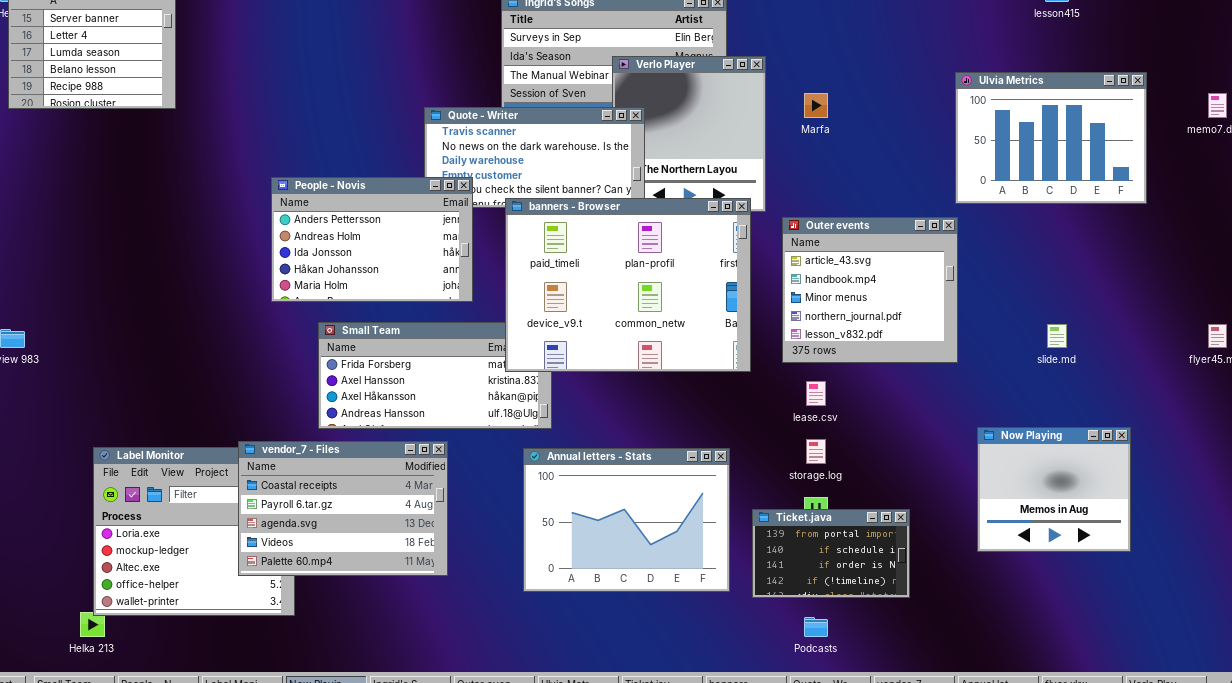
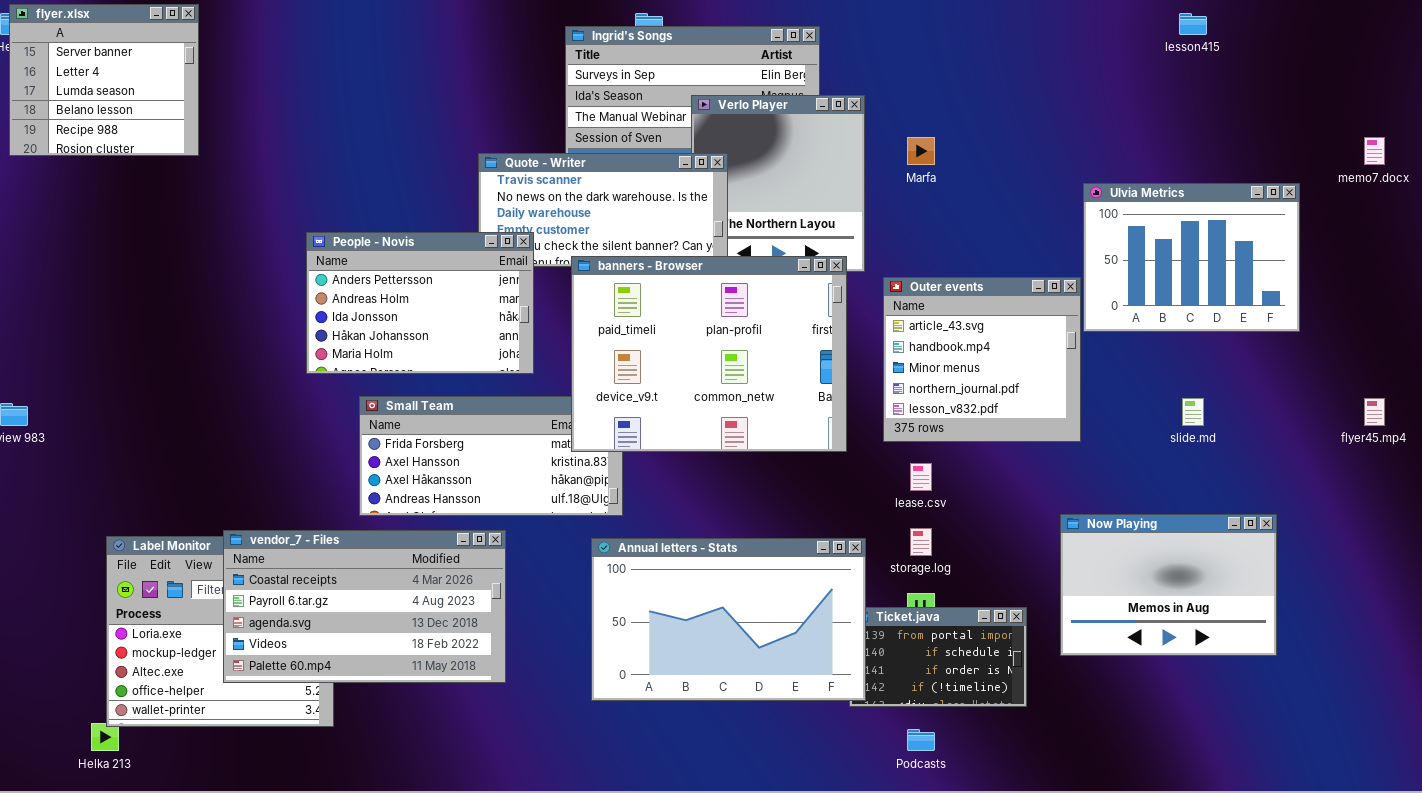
Ulvia Metrics: [955,72,1147,204] -> [1083,183,1300,332], moved
Now Playing: [977,427,1131,552] -> [1060,514,1277,656], resized
vendor_7 - Files: [238,441,448,576] -> [223,530,506,683], resized
Annual letters - Stats: [523,448,730,592] -> [591,538,866,701], resized

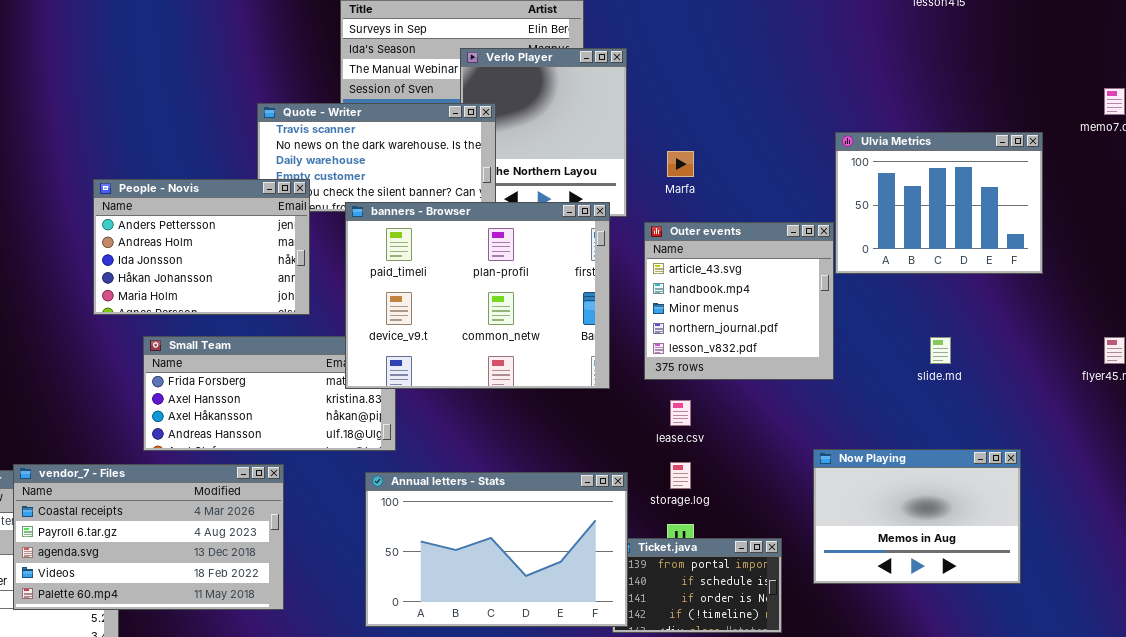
Marfa: [907,137,935,165] -> [667,151,694,177], moved

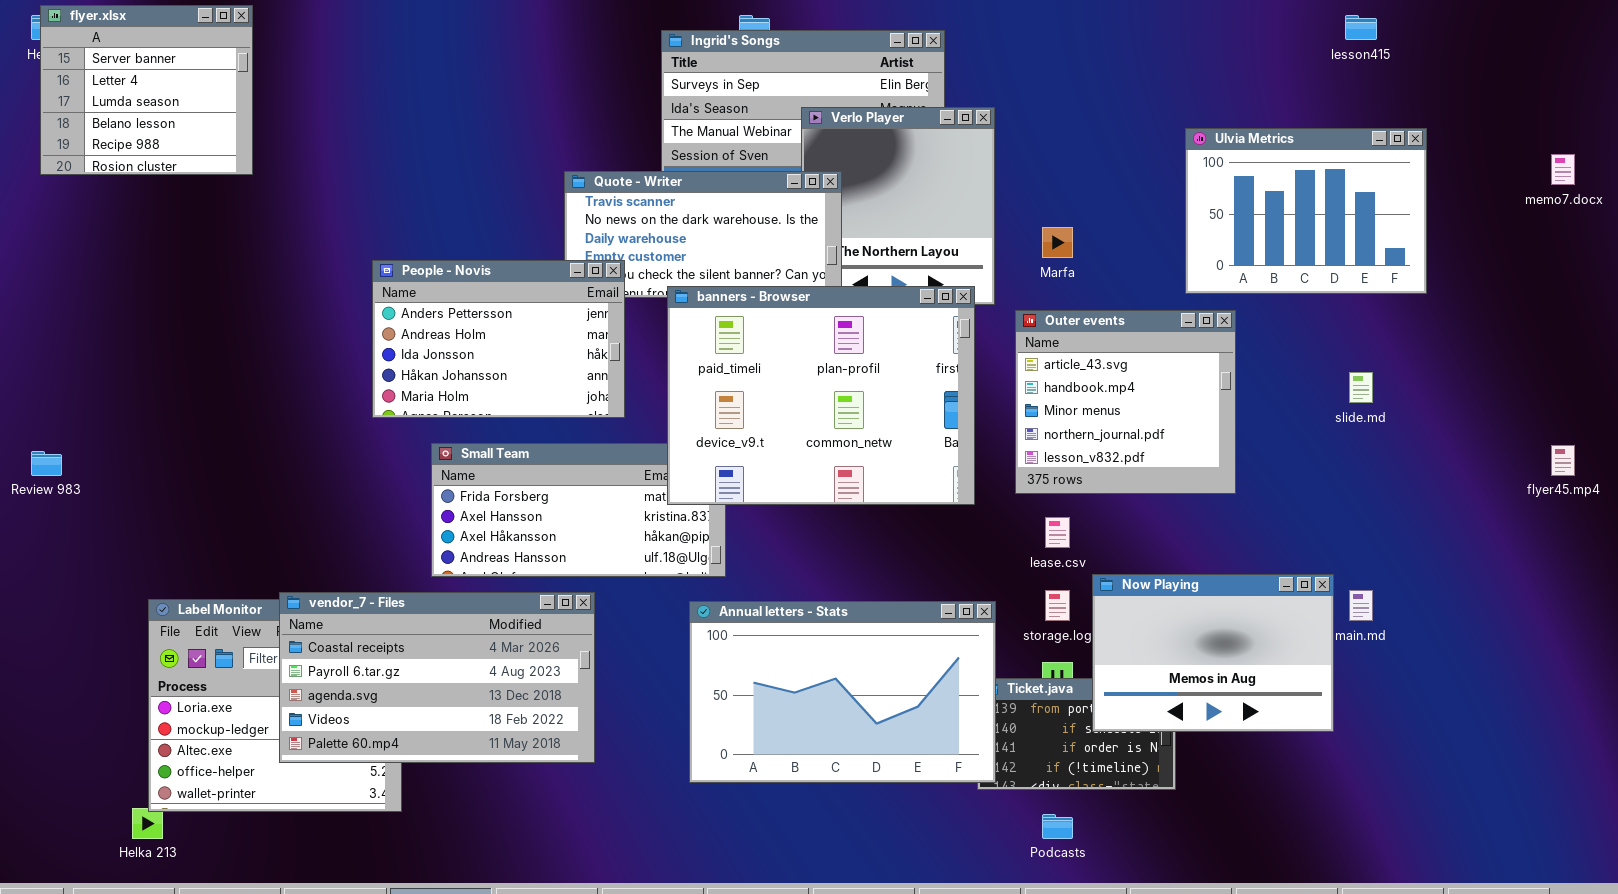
Ulvia Metrics: [835,132,1043,274] -> [1185,128,1427,294], moved
slide.md: [930,337,951,364] -> [1349,372,1373,403], moved
Now Playing: [813,449,1021,584] -> [1092,574,1334,732], moved

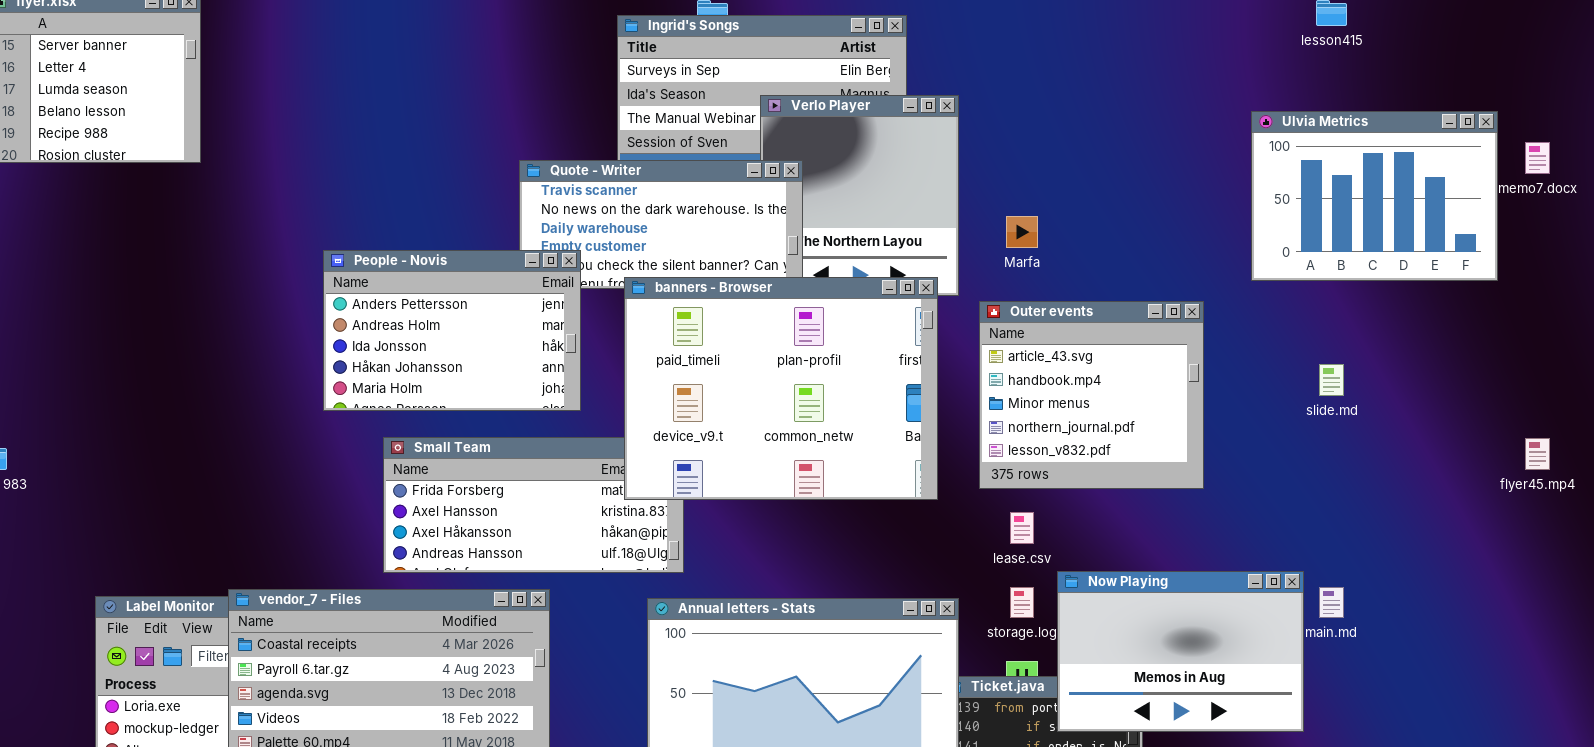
Ulvia Metrics: [1185,128,1427,294] -> [1251,111,1498,281], moved

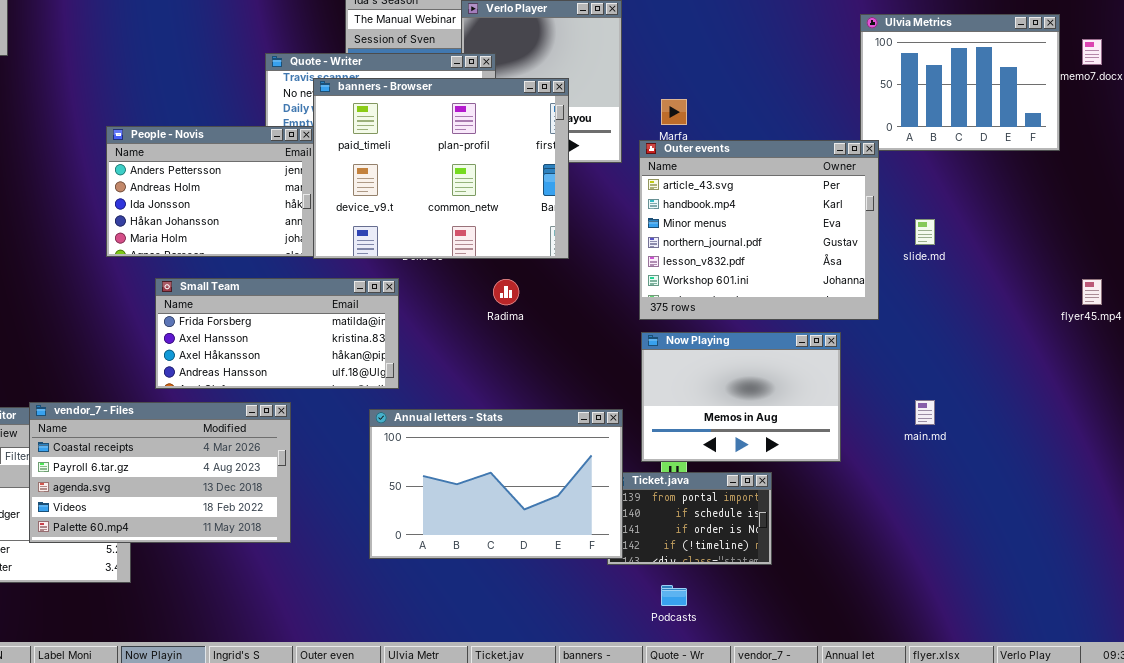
banners - Browser: [624,277,938,500] -> [313,78,569,259], moved
Outer events: [979,301,1204,489] -> [639,140,879,320], resized
Now Playing: [1057,571,1304,732] -> [641,332,841,462], moved

